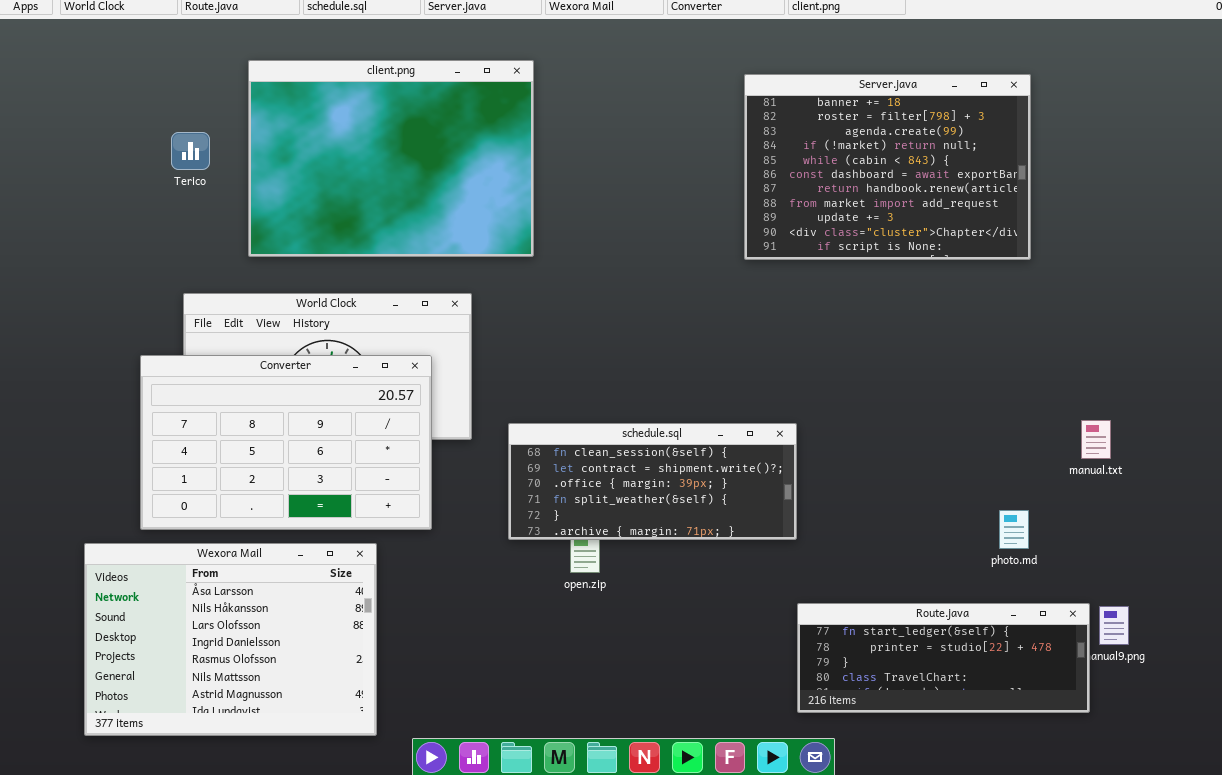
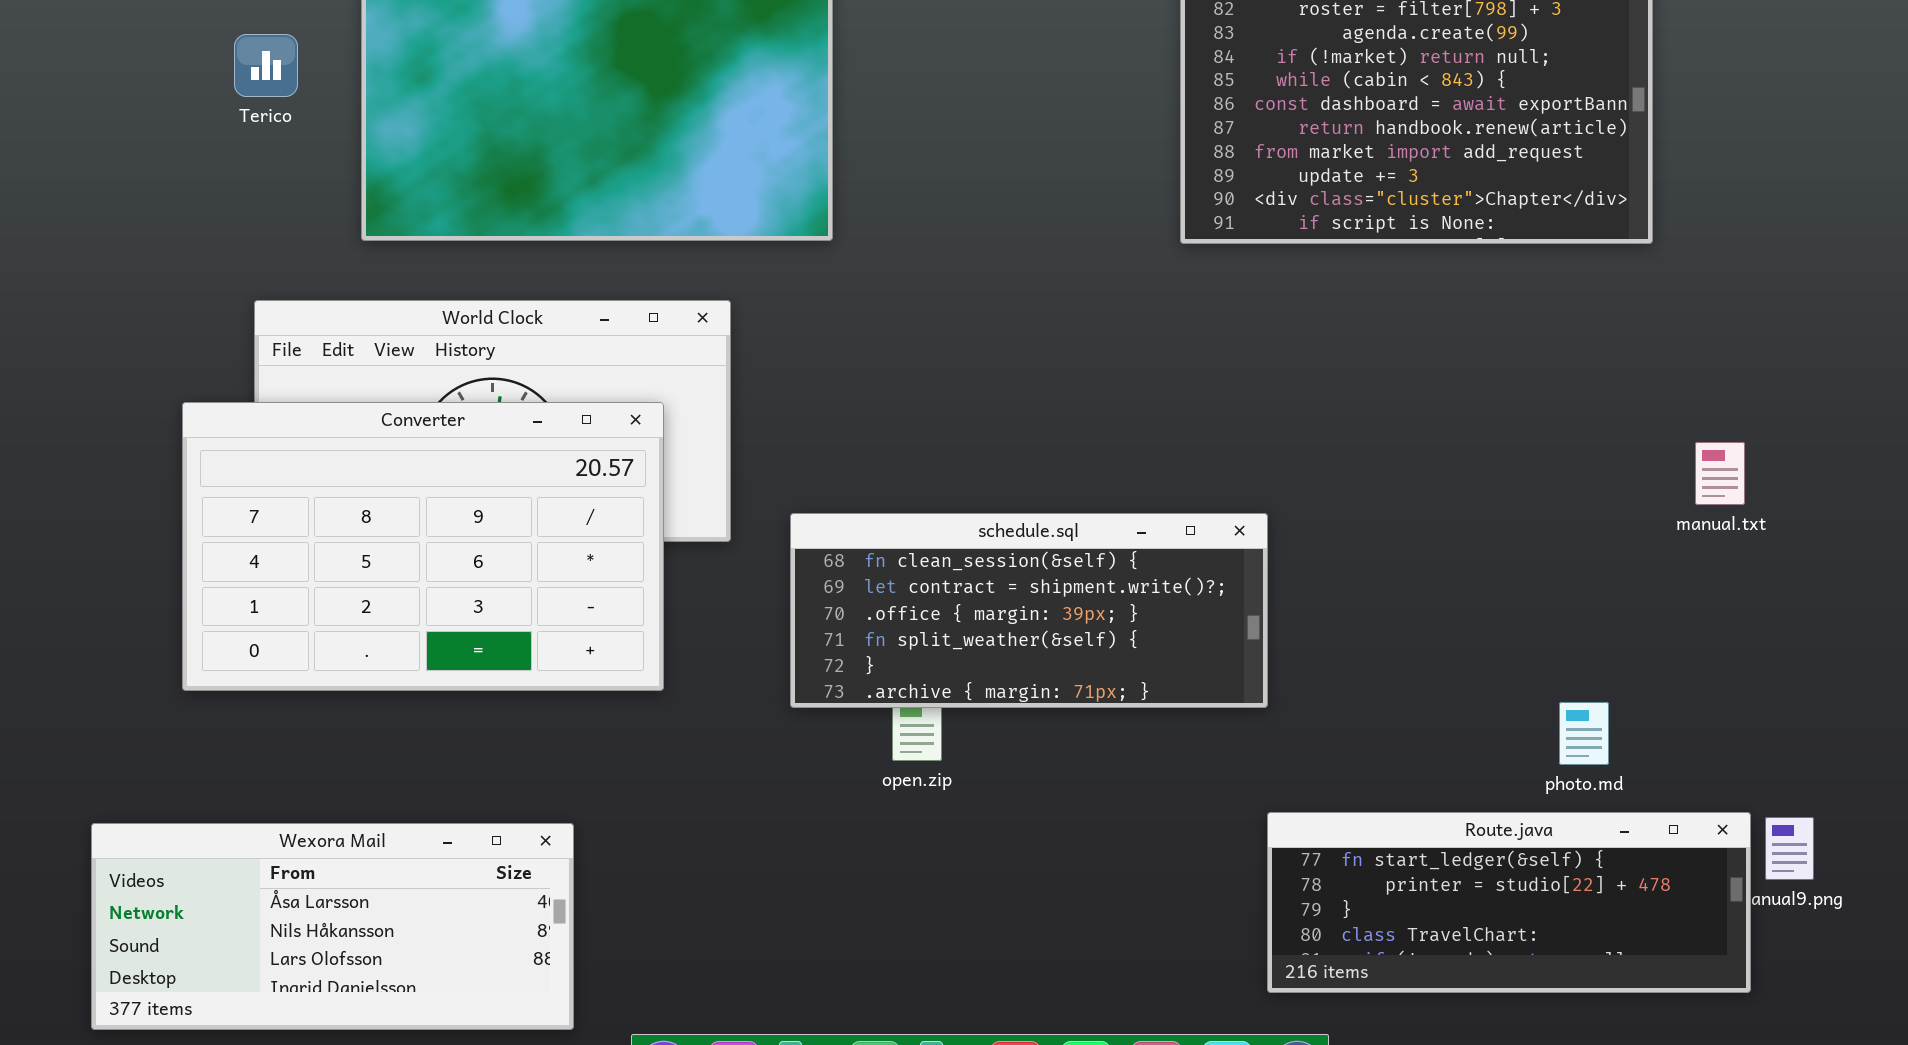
manual.txt: [1081,420,1111,459] -> [1695,442,1745,505], moved
photo.md: [999,510,1029,549] -> [1559,702,1609,765], moved
Wexora Mail: [84,543,377,736] -> [91,823,574,1030], resized

